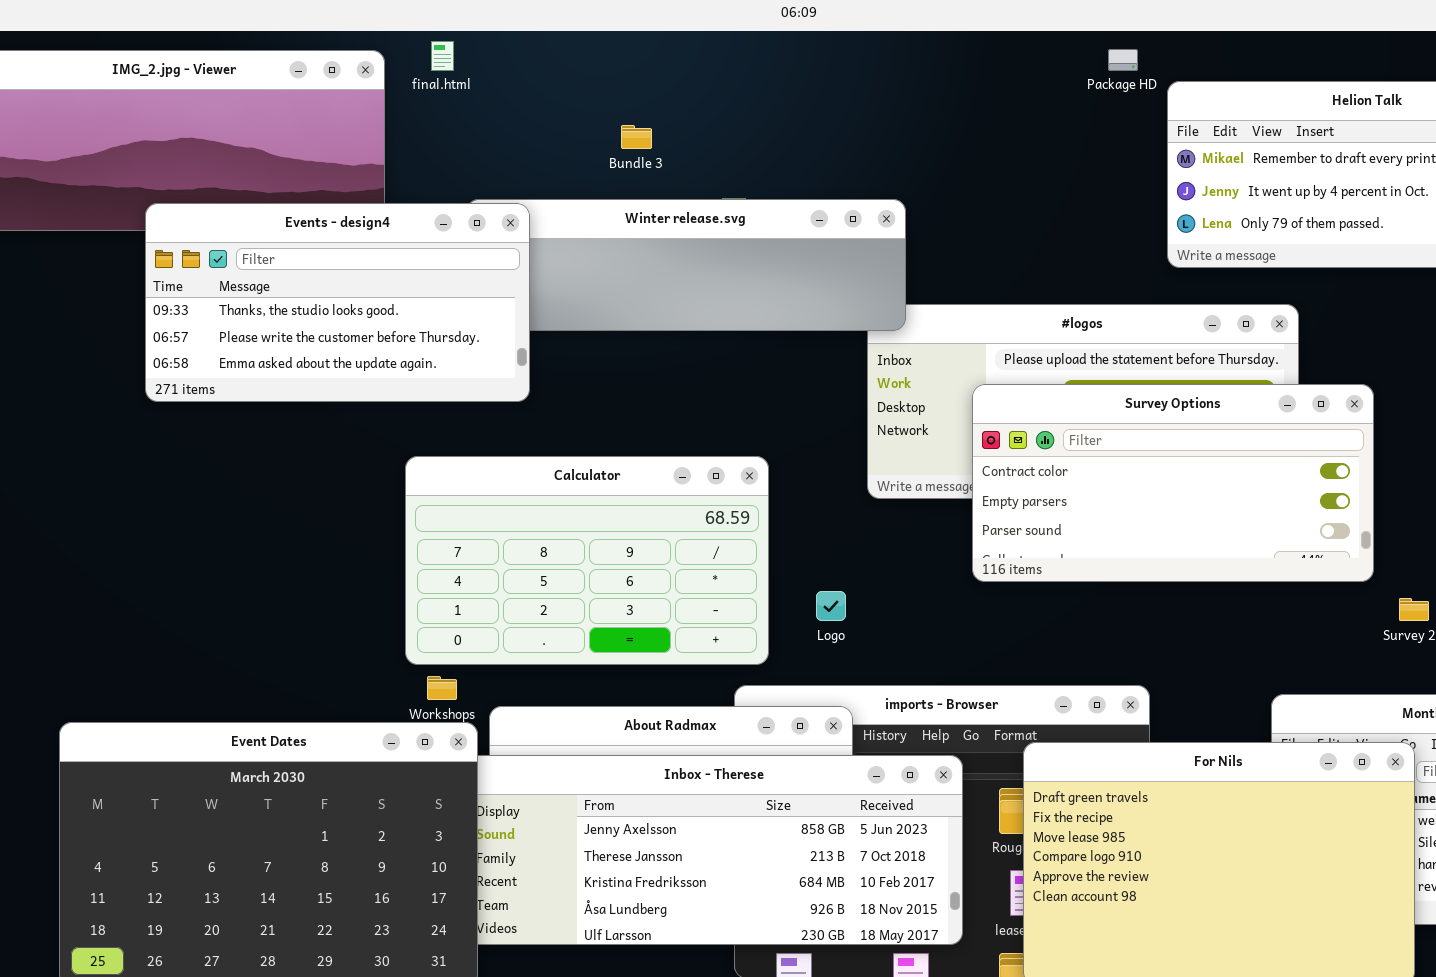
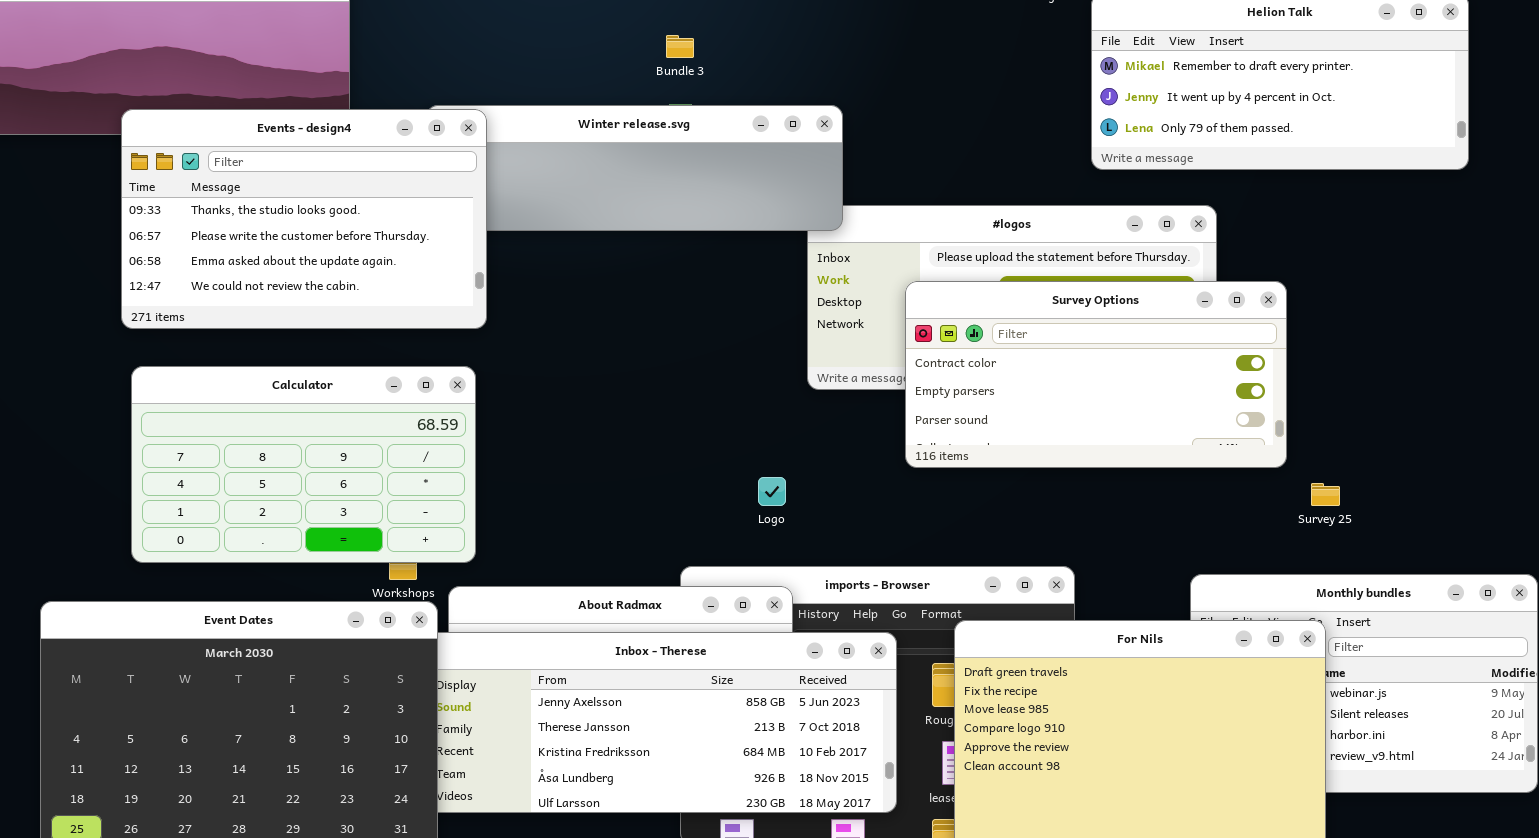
Bundle 3: [621,125,652,149] -> [666,35,694,58], moved
Events - design4: [145,203,530,402] -> [121,109,487,329], resized
Calculator: [405,456,769,665] -> [131,366,476,563], moved

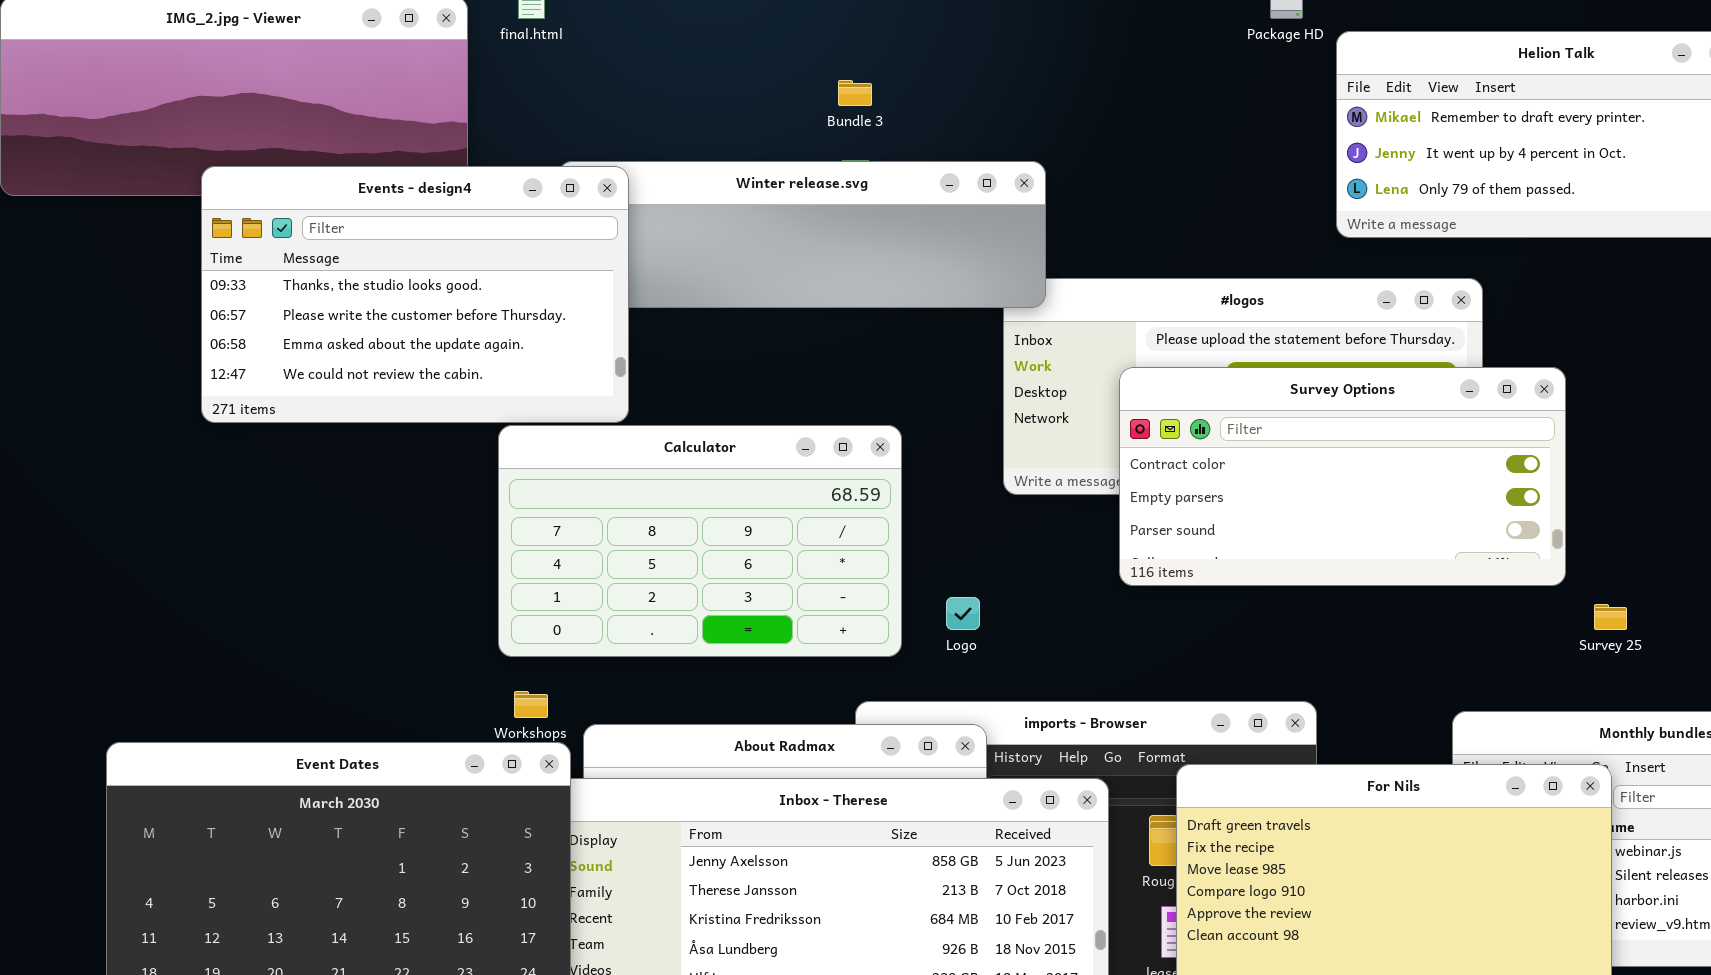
Calculator: [131,366,476,563] -> [498,425,902,657], moved

